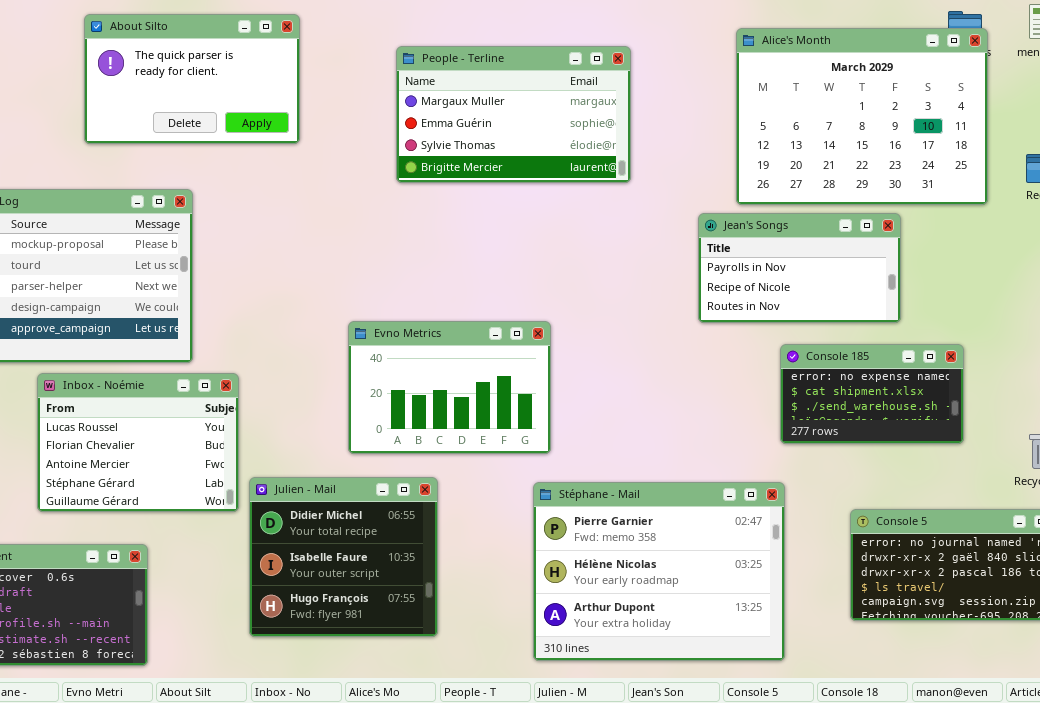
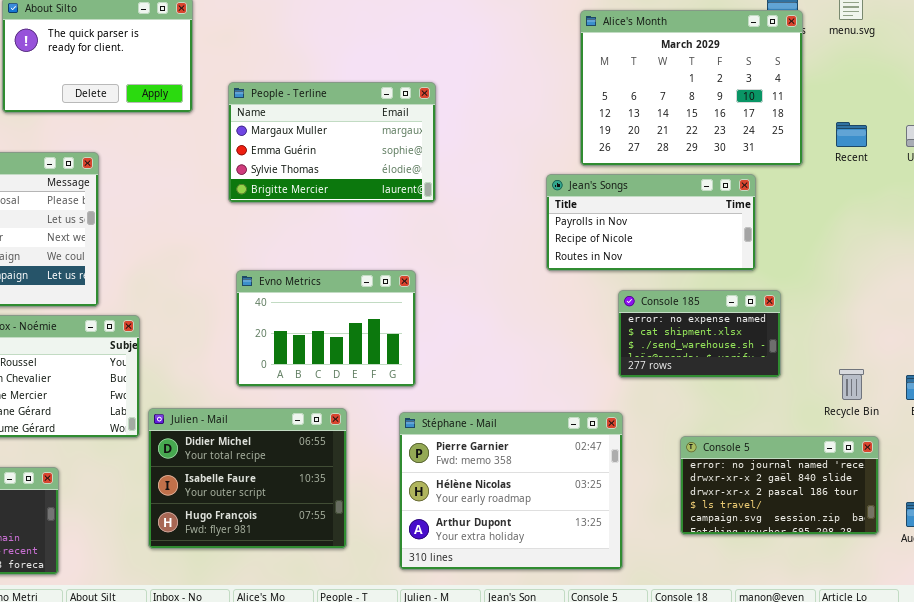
People - Terline: [396,46,631,183] -> [228,82,436,203], moved
Jean's Songs: [698,213,901,323] -> [546,174,756,271], resized
Julien - Mail: [249,477,438,637] -> [148,408,347,549], resized

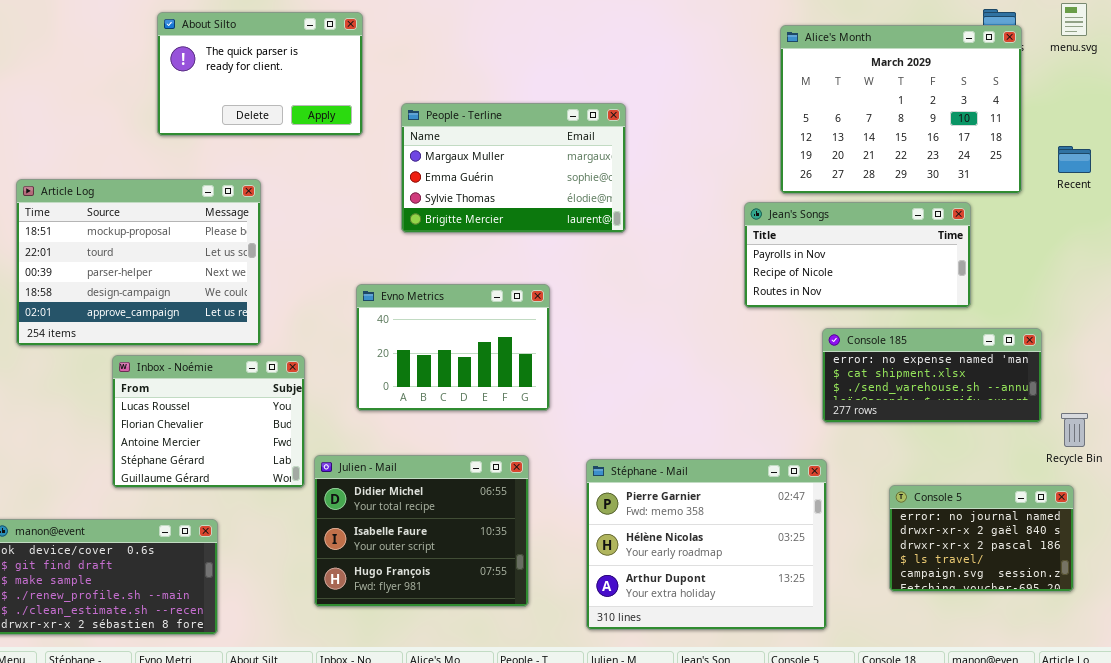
Evno Metrics: [236,270,416,387] -> [356,284,550,411], moved
Console 185: [618,290,781,378] -> [822,328,1042,423], resized
Console 5: [680,436,879,535] -> [889,485,1074,592], resized

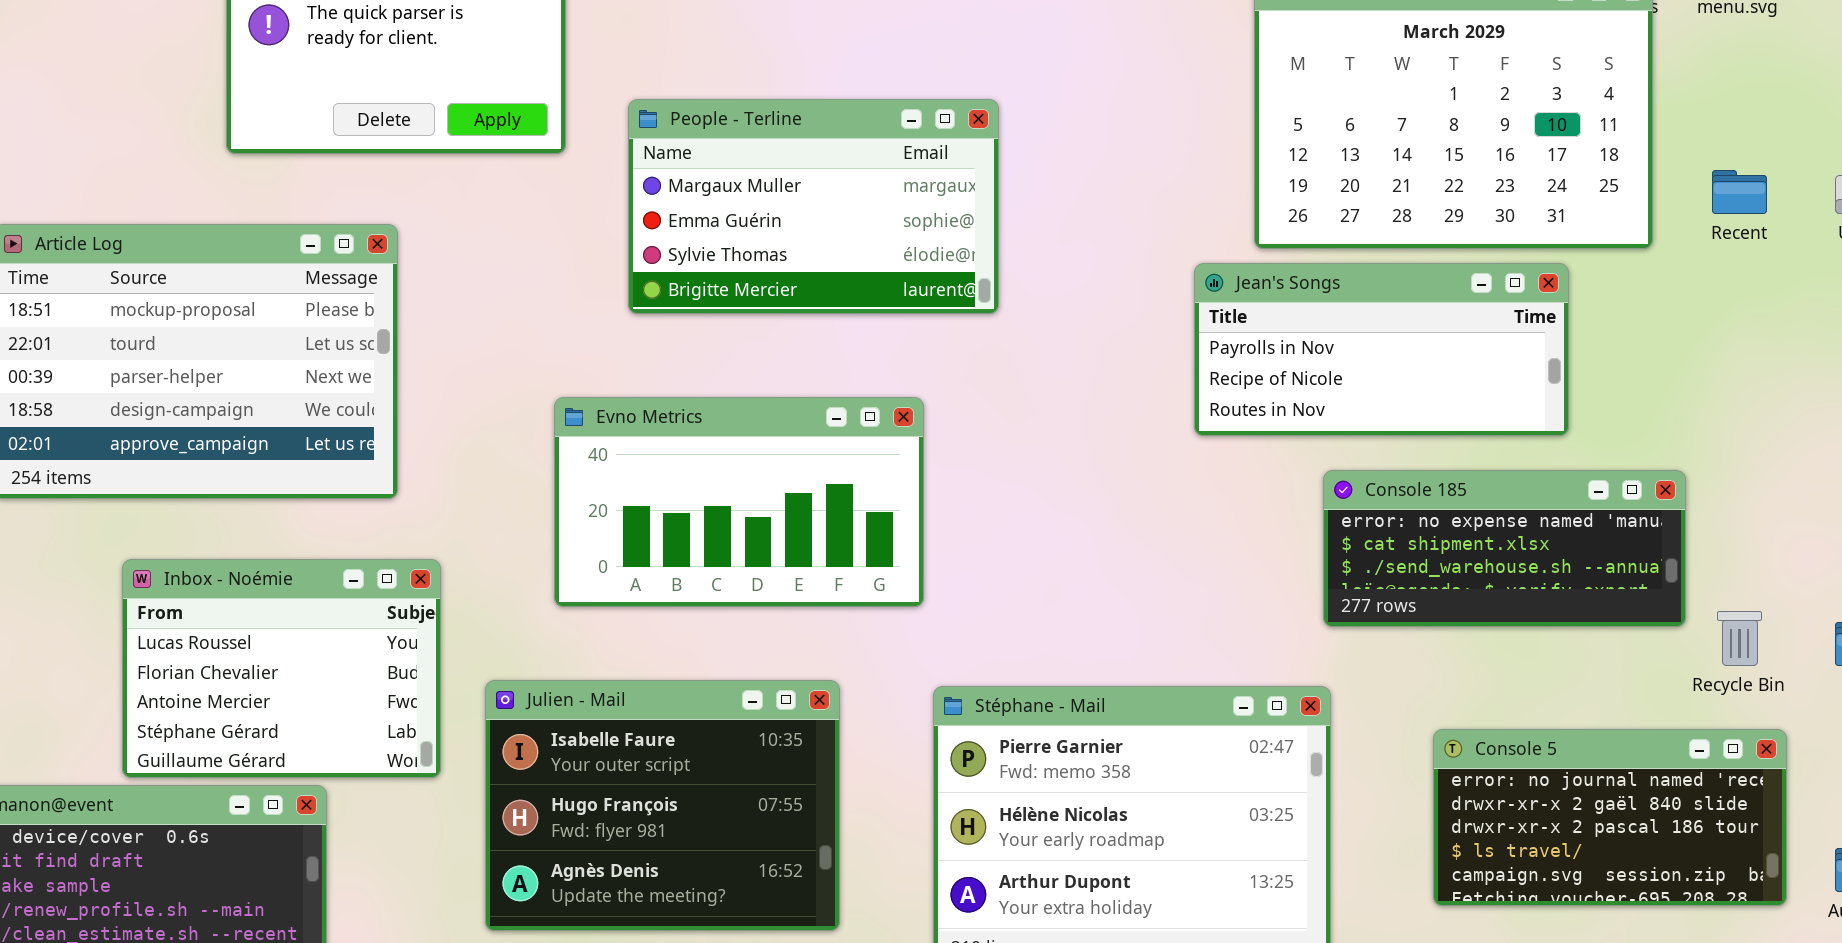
Evno Metrics: [356,284,550,411] -> [554,397,924,607], resized
Inbox - Noémie: [112,355,305,488] -> [122,559,441,778], moved
Julien - Mail: [314,455,529,607] -> [485,680,840,931], scrolled down 1 row
Console 5: [889,485,1074,592] -> [1433,729,1787,906], resized

